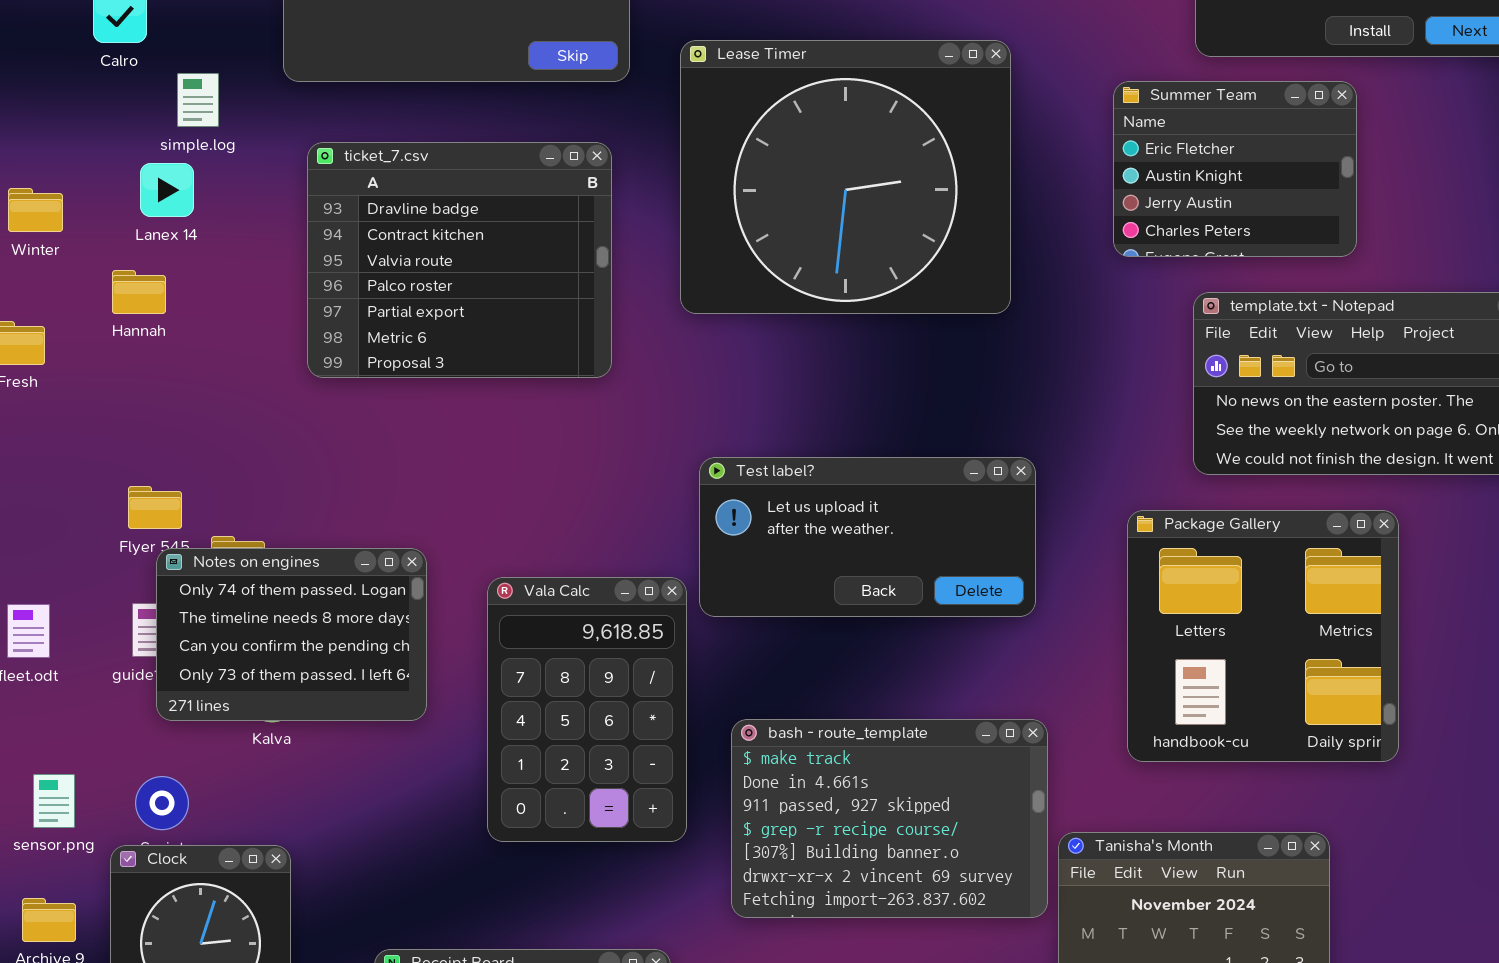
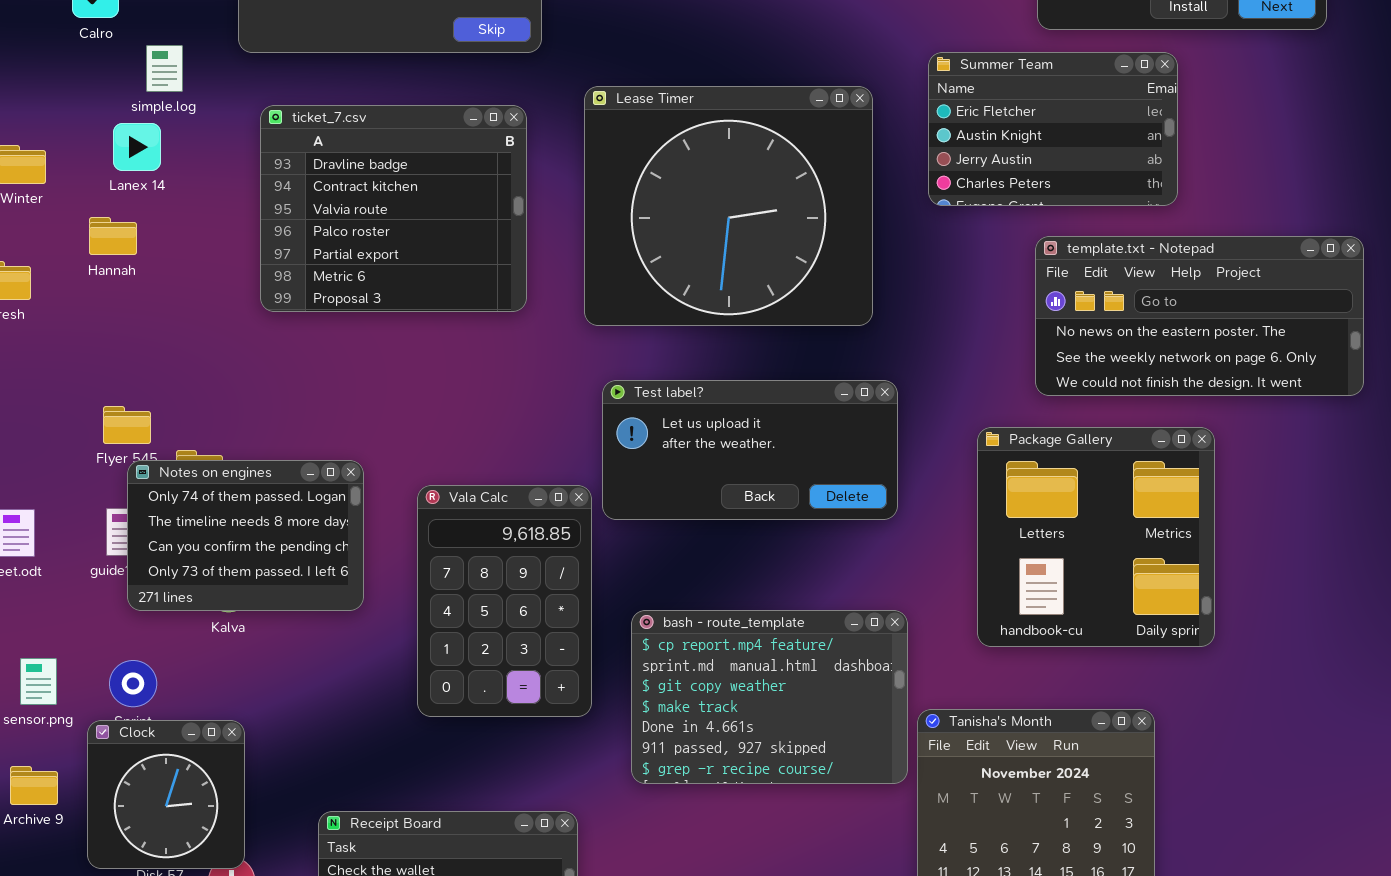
Lease Timer: [680,40,1011,314] -> [584,86,873,326], moved
Summer Team: [1113,81,1357,257] -> [928,52,1178,206], resized
bash - route_template: [731,719,1048,918] -> [631,610,908,784], scrolled up 3 rows

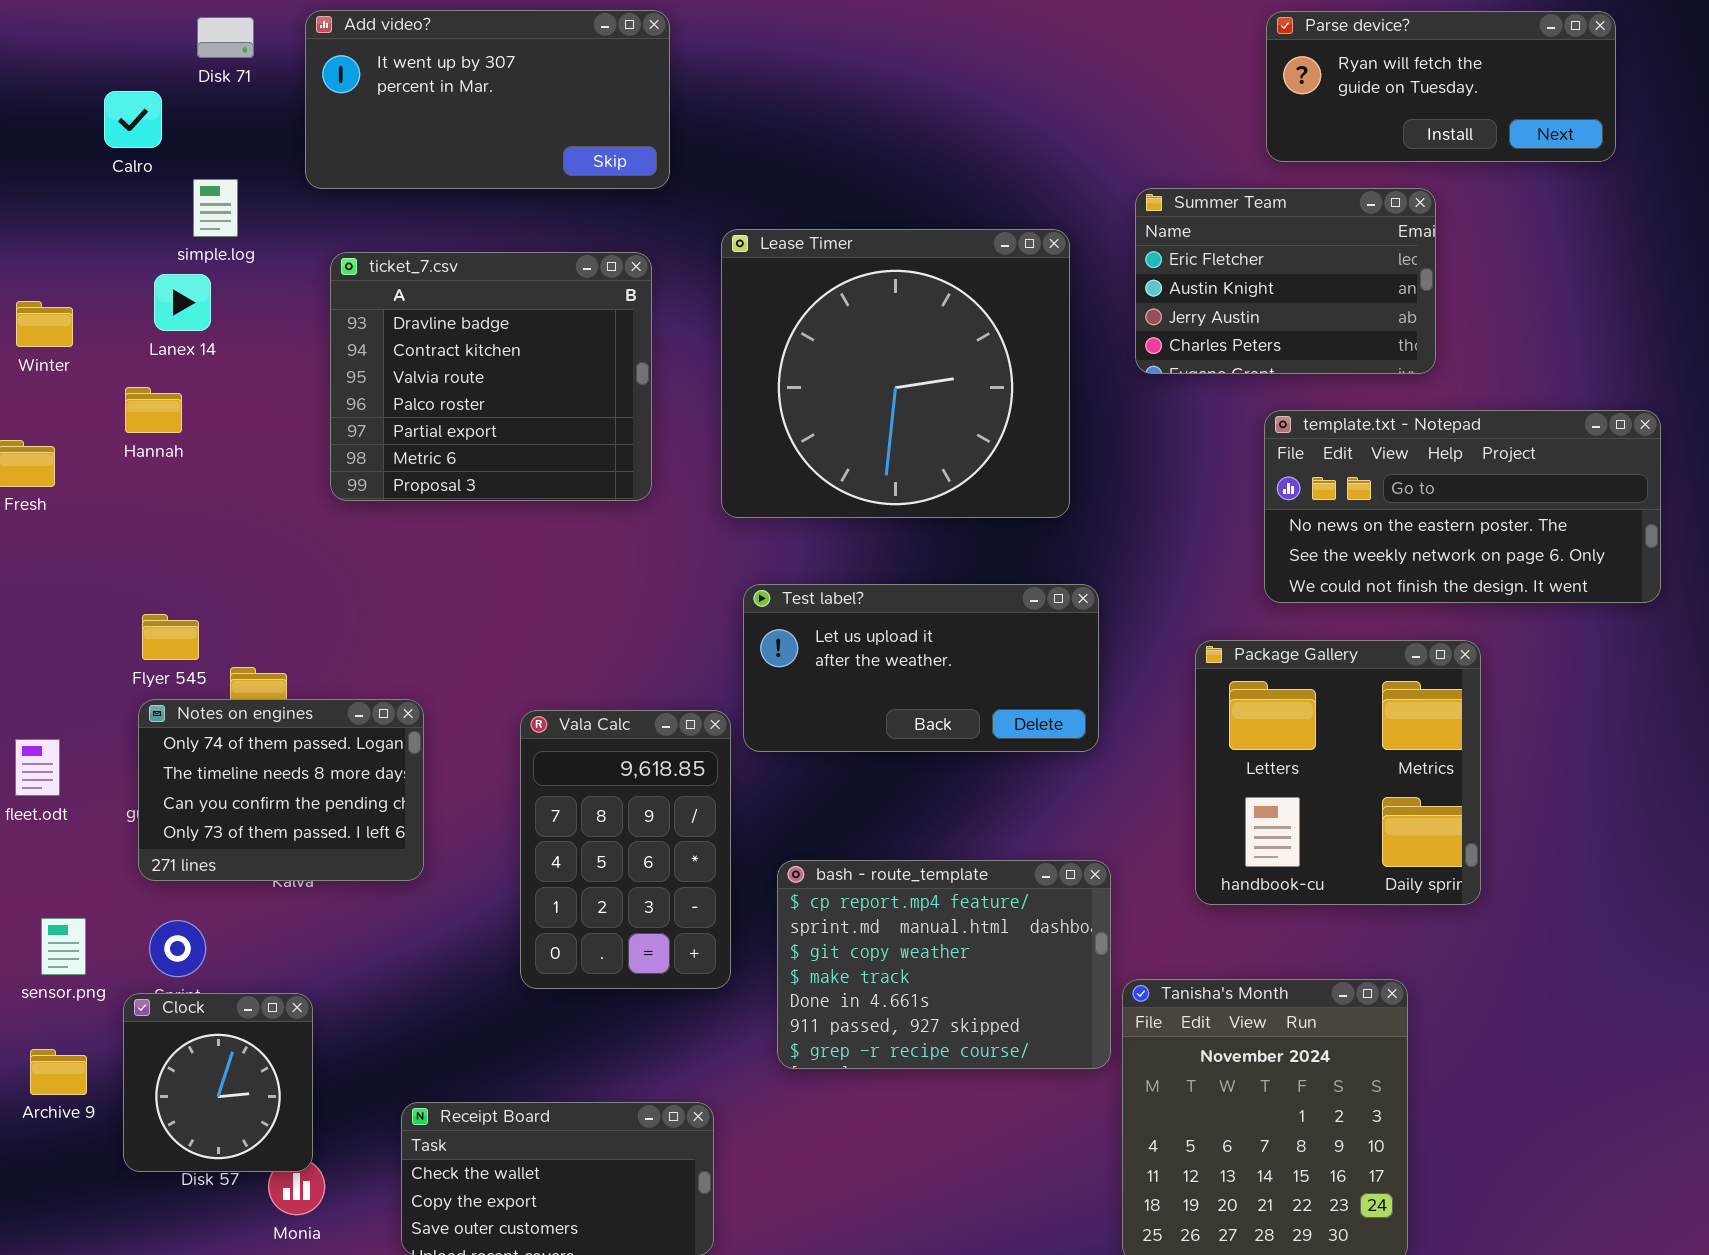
Notes on engines: [127,460,364,611] -> [138,699,424,881], moved

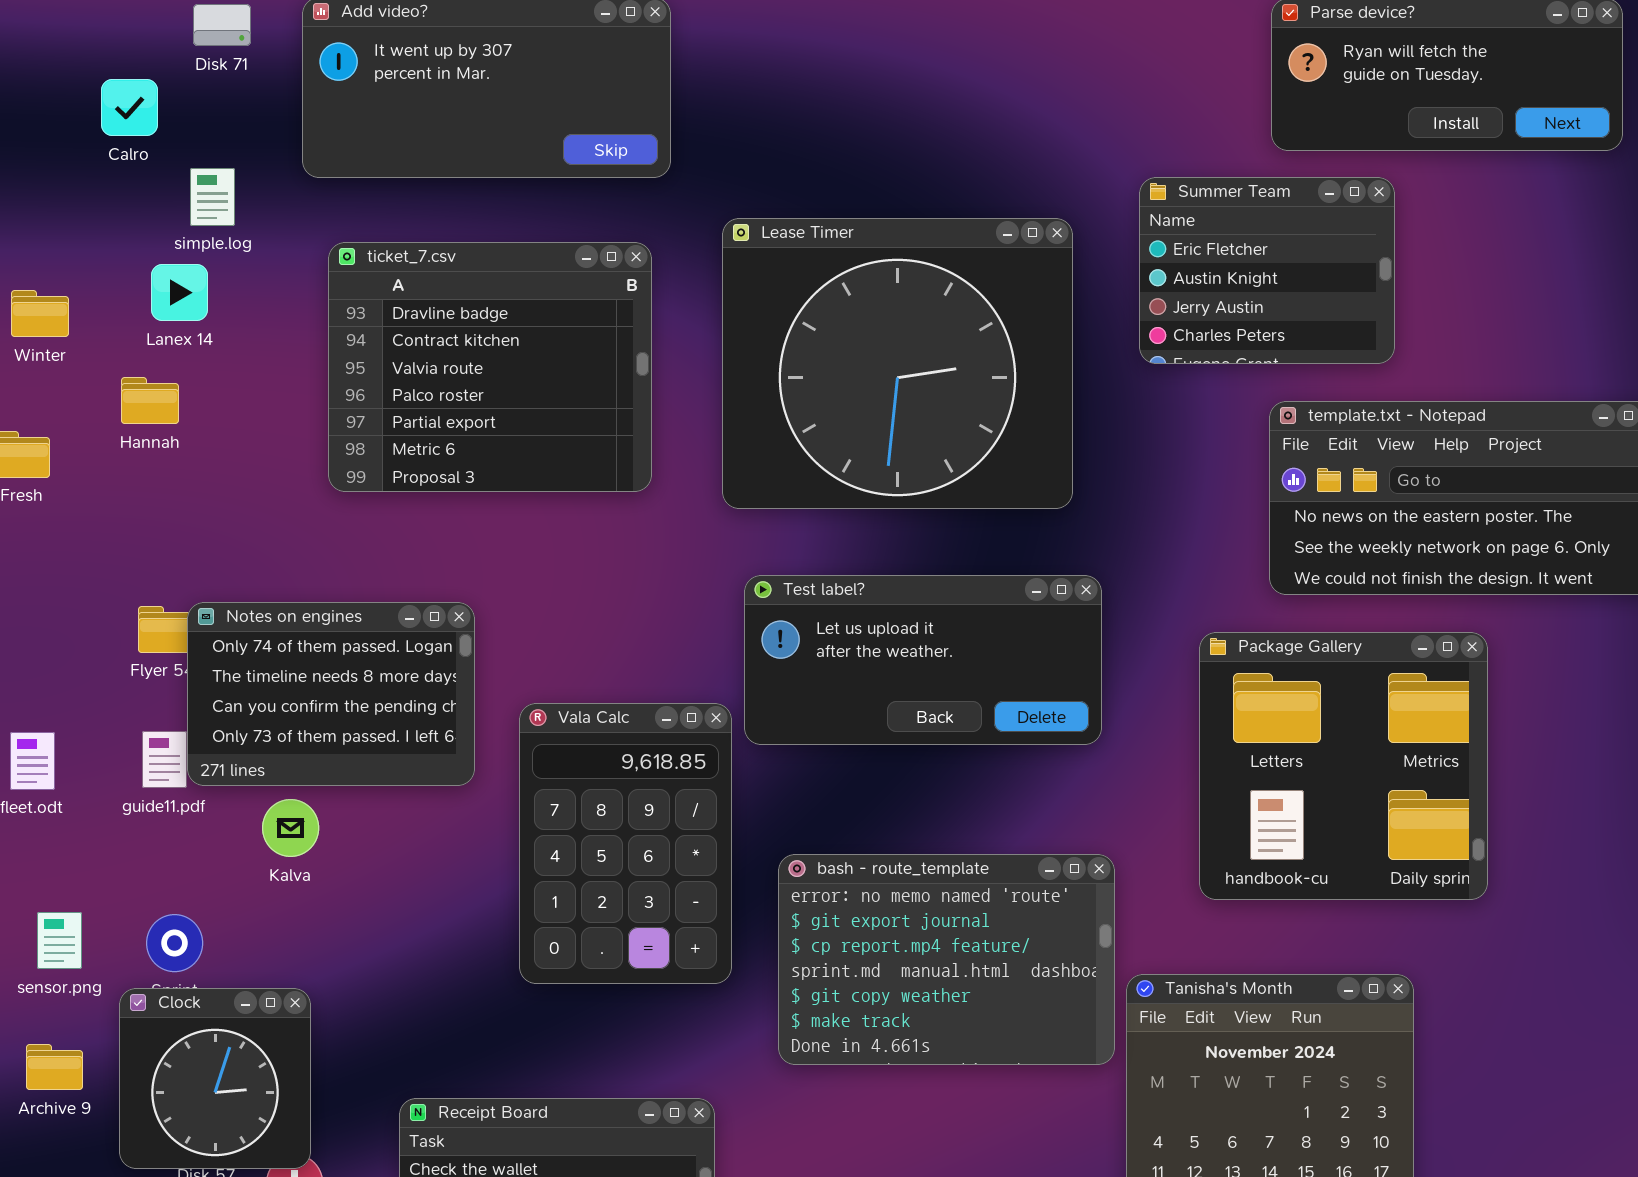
Summer Team: [1135,188,1436,374] -> [1139,177,1395,364], resized
Notes on engines: [138,699,424,881] -> [187,602,475,786], moved
bash - route_template: [777,860,1111,1069] -> [778,854,1115,1065], scrolled up 2 rows

